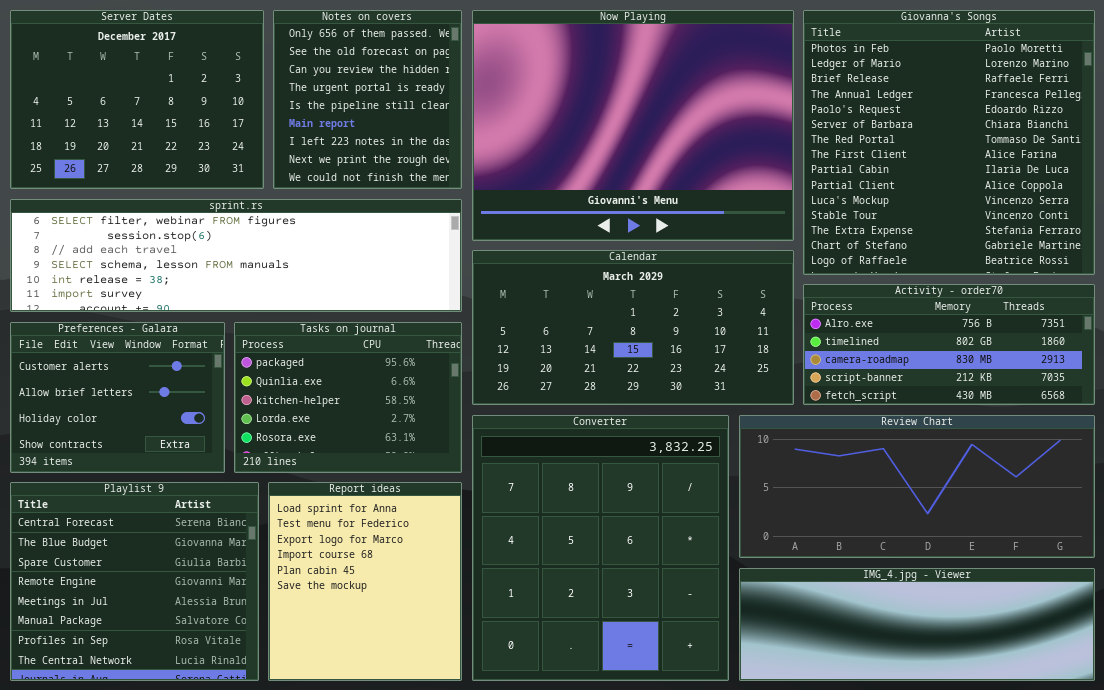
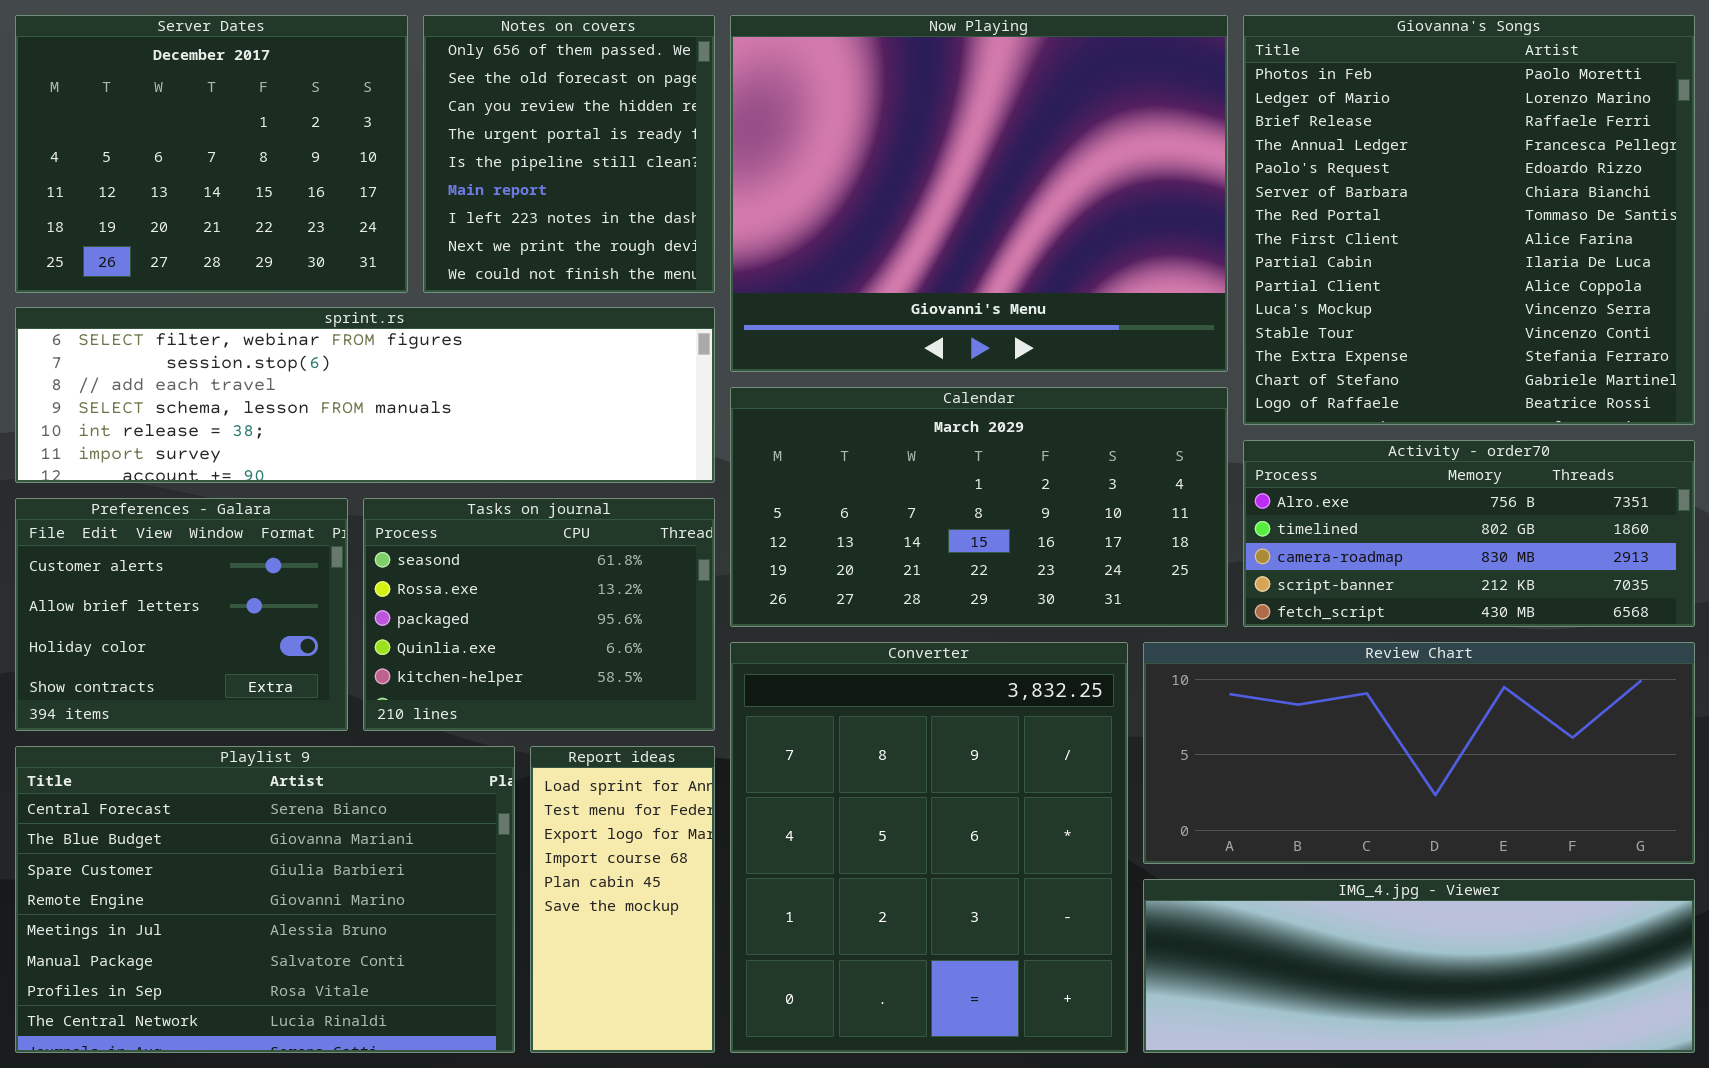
Tasks on journal: [234,322,462,473] -> [363,498,715,731], scrolled up 2 rows
Playlist 9: [10,482,259,681] -> [15,746,515,1053], resized
Report ideas: [268,482,462,681] -> [530,746,715,1053], resized

